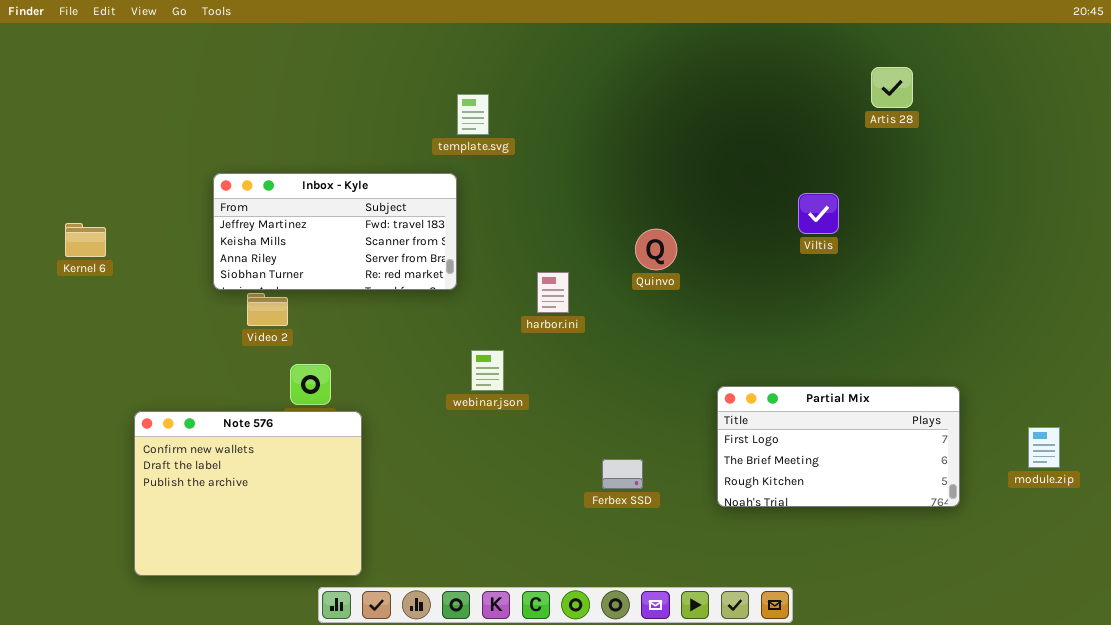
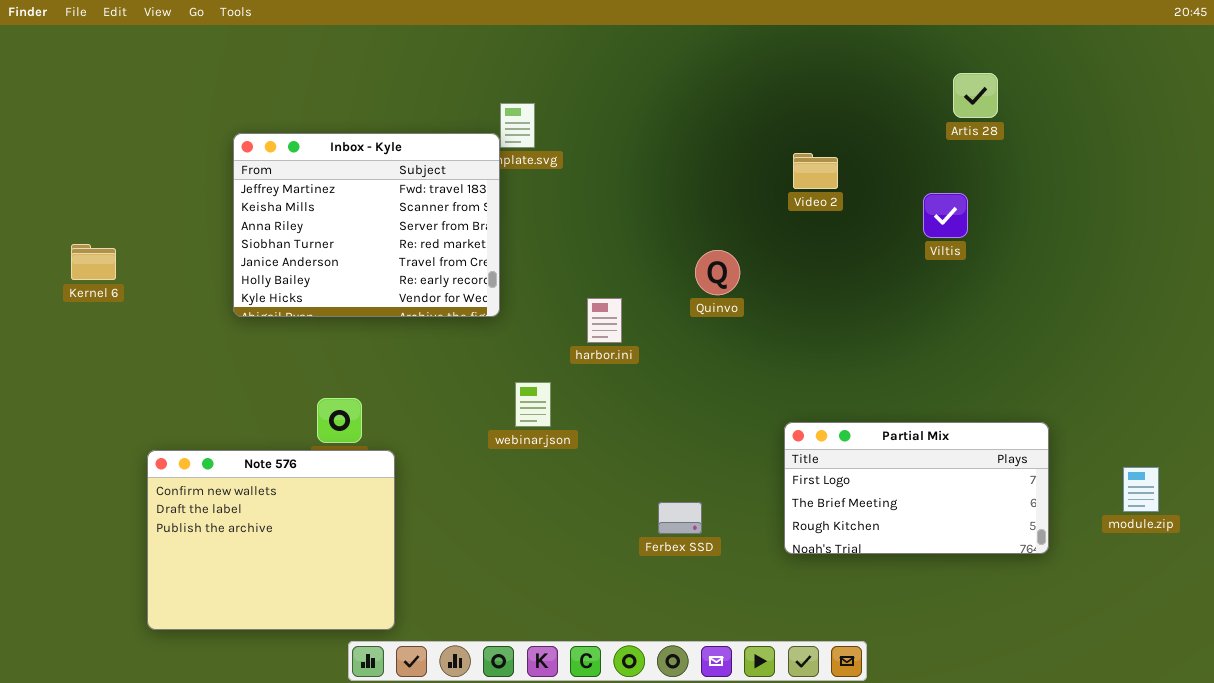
Inbox - Kyle: [213,173,457,290] -> [233,133,500,317], resized
Viltis: [798,193,839,234] -> [923,193,968,238], moved
Video 2: [247,293,288,326] -> [793,153,838,189], moved

